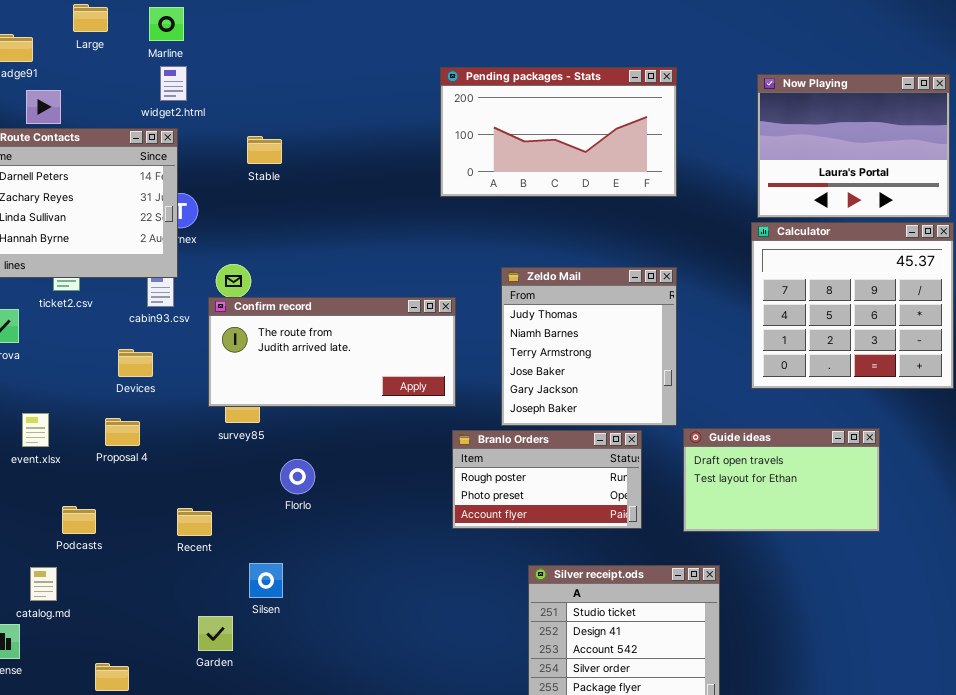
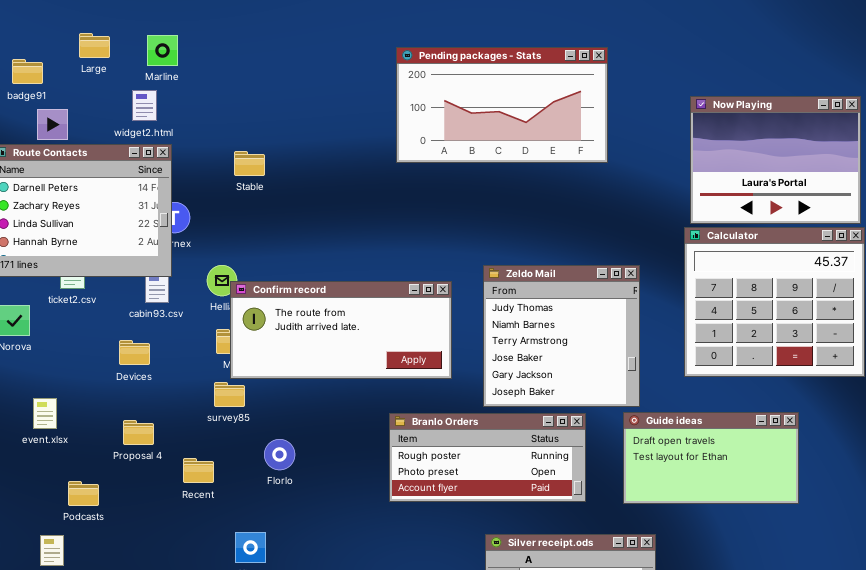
widget2.html: [160,66,187,101] -> [132,90,157,121], moved
Pending packages - Stats: [440,67,677,197] -> [396,47,608,163], moved
Zeldo Mail: [501,267,677,426] -> [483,265,640,407], moved
Confirm record: [208,297,456,407] -> [230,281,452,379], moved
Proposal 4: [105,418,140,446] -> [123,420,154,445], moved
Branlo Orders: [452,430,642,529] -> [389,413,586,502], resized
Recent: [177,508,212,536] -> [183,458,214,483], moved

